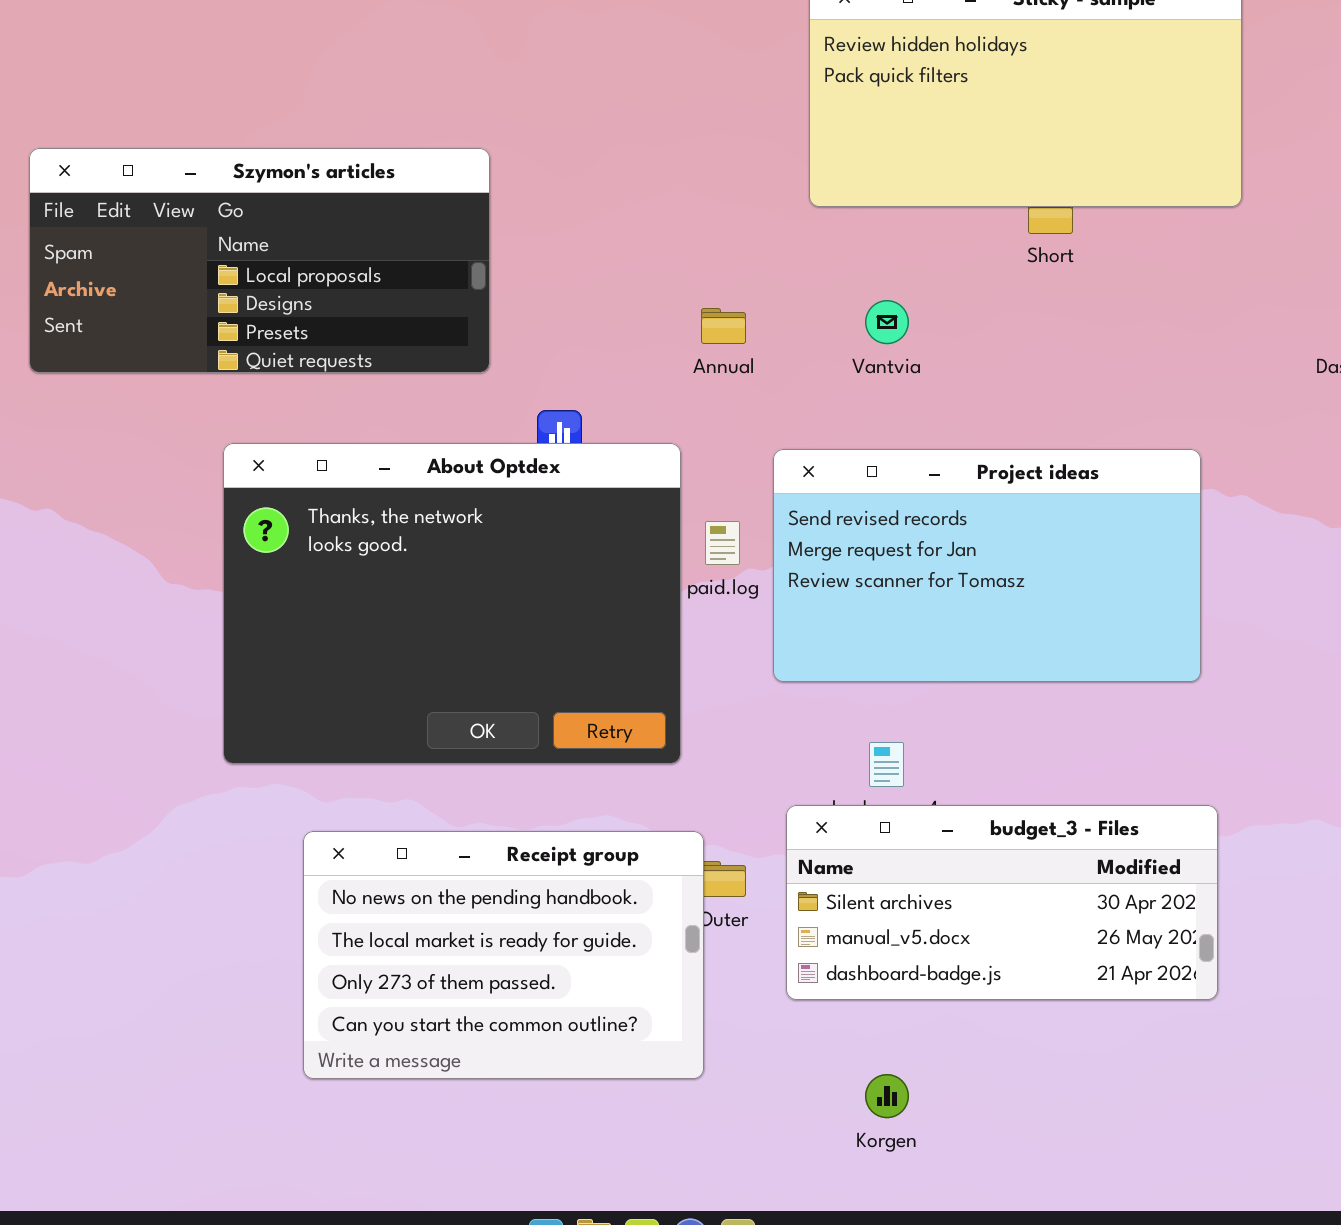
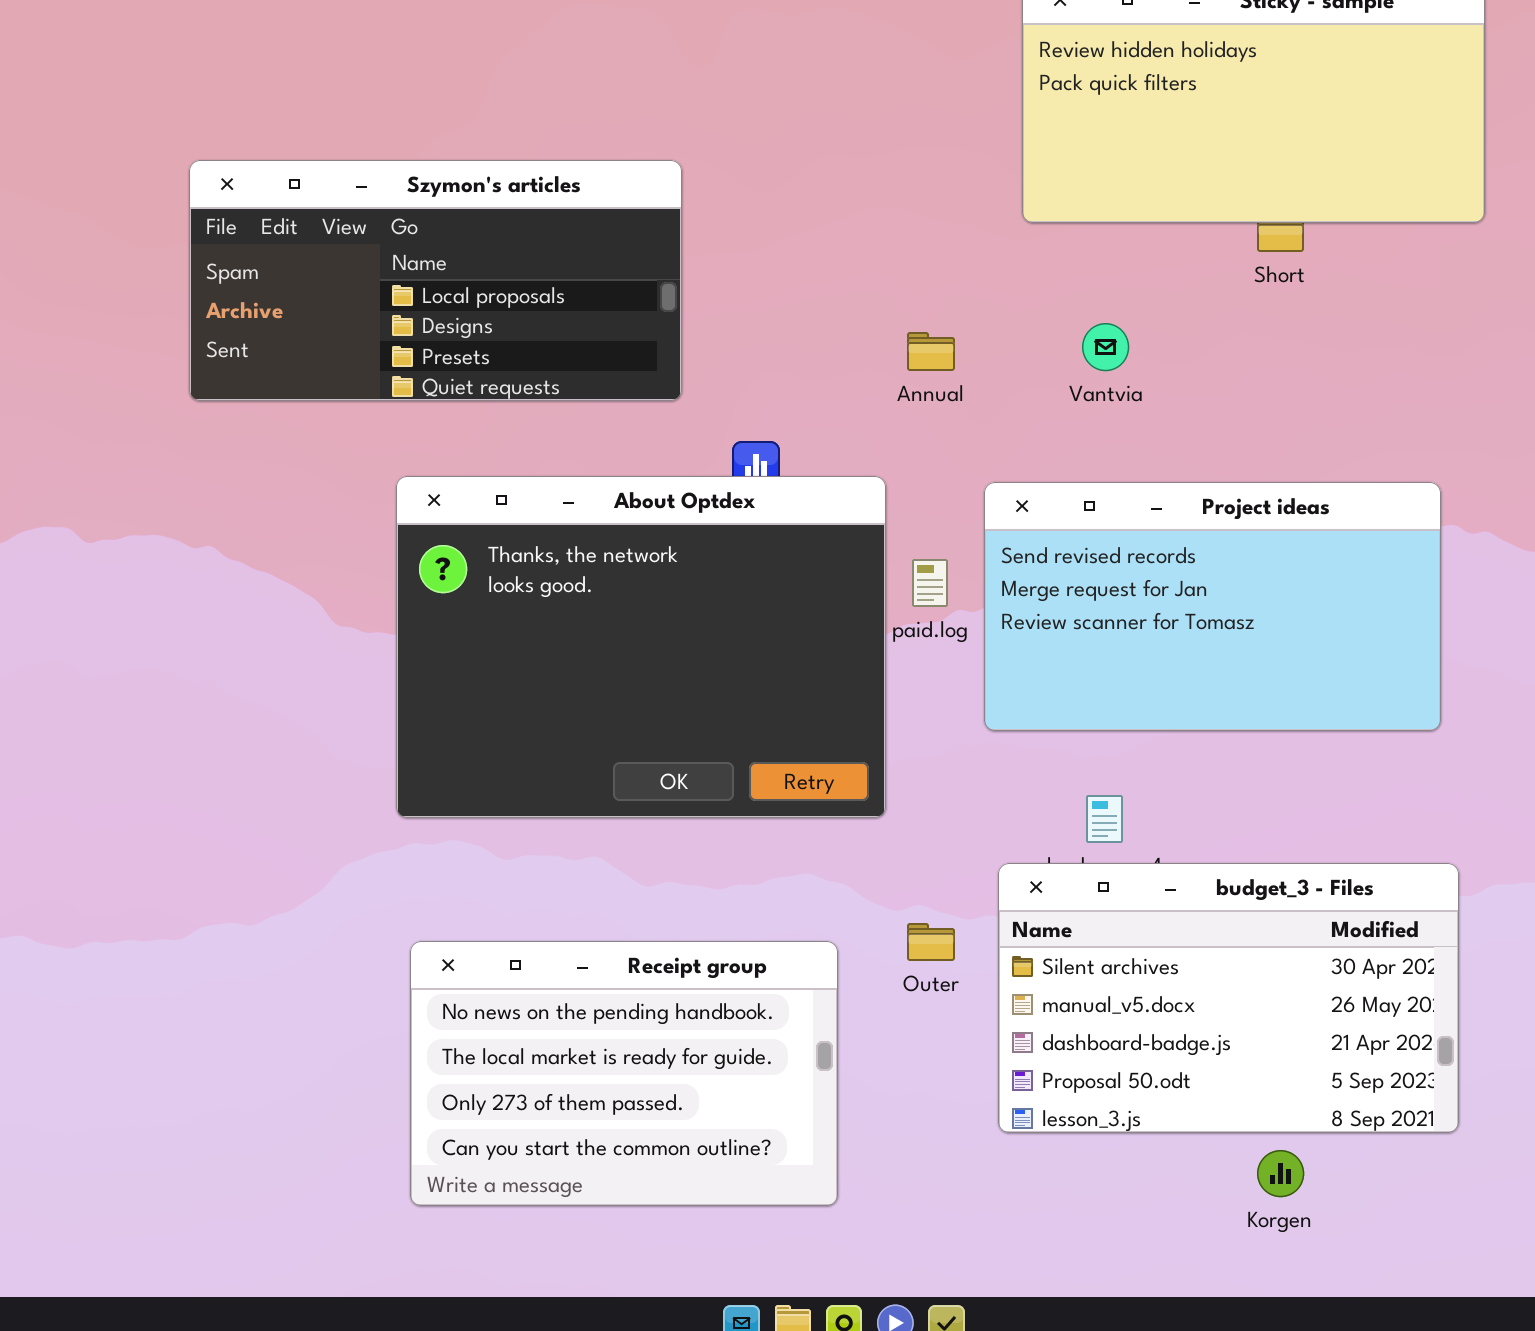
budget_3 - Files: [786,805,1218,1000] -> [998,863,1459,1133], resized
Receipt group: [303,831,704,1079] -> [410,941,838,1206], moved
Korgen: [865,1074,909,1118] -> [1257,1150,1304,1197], moved

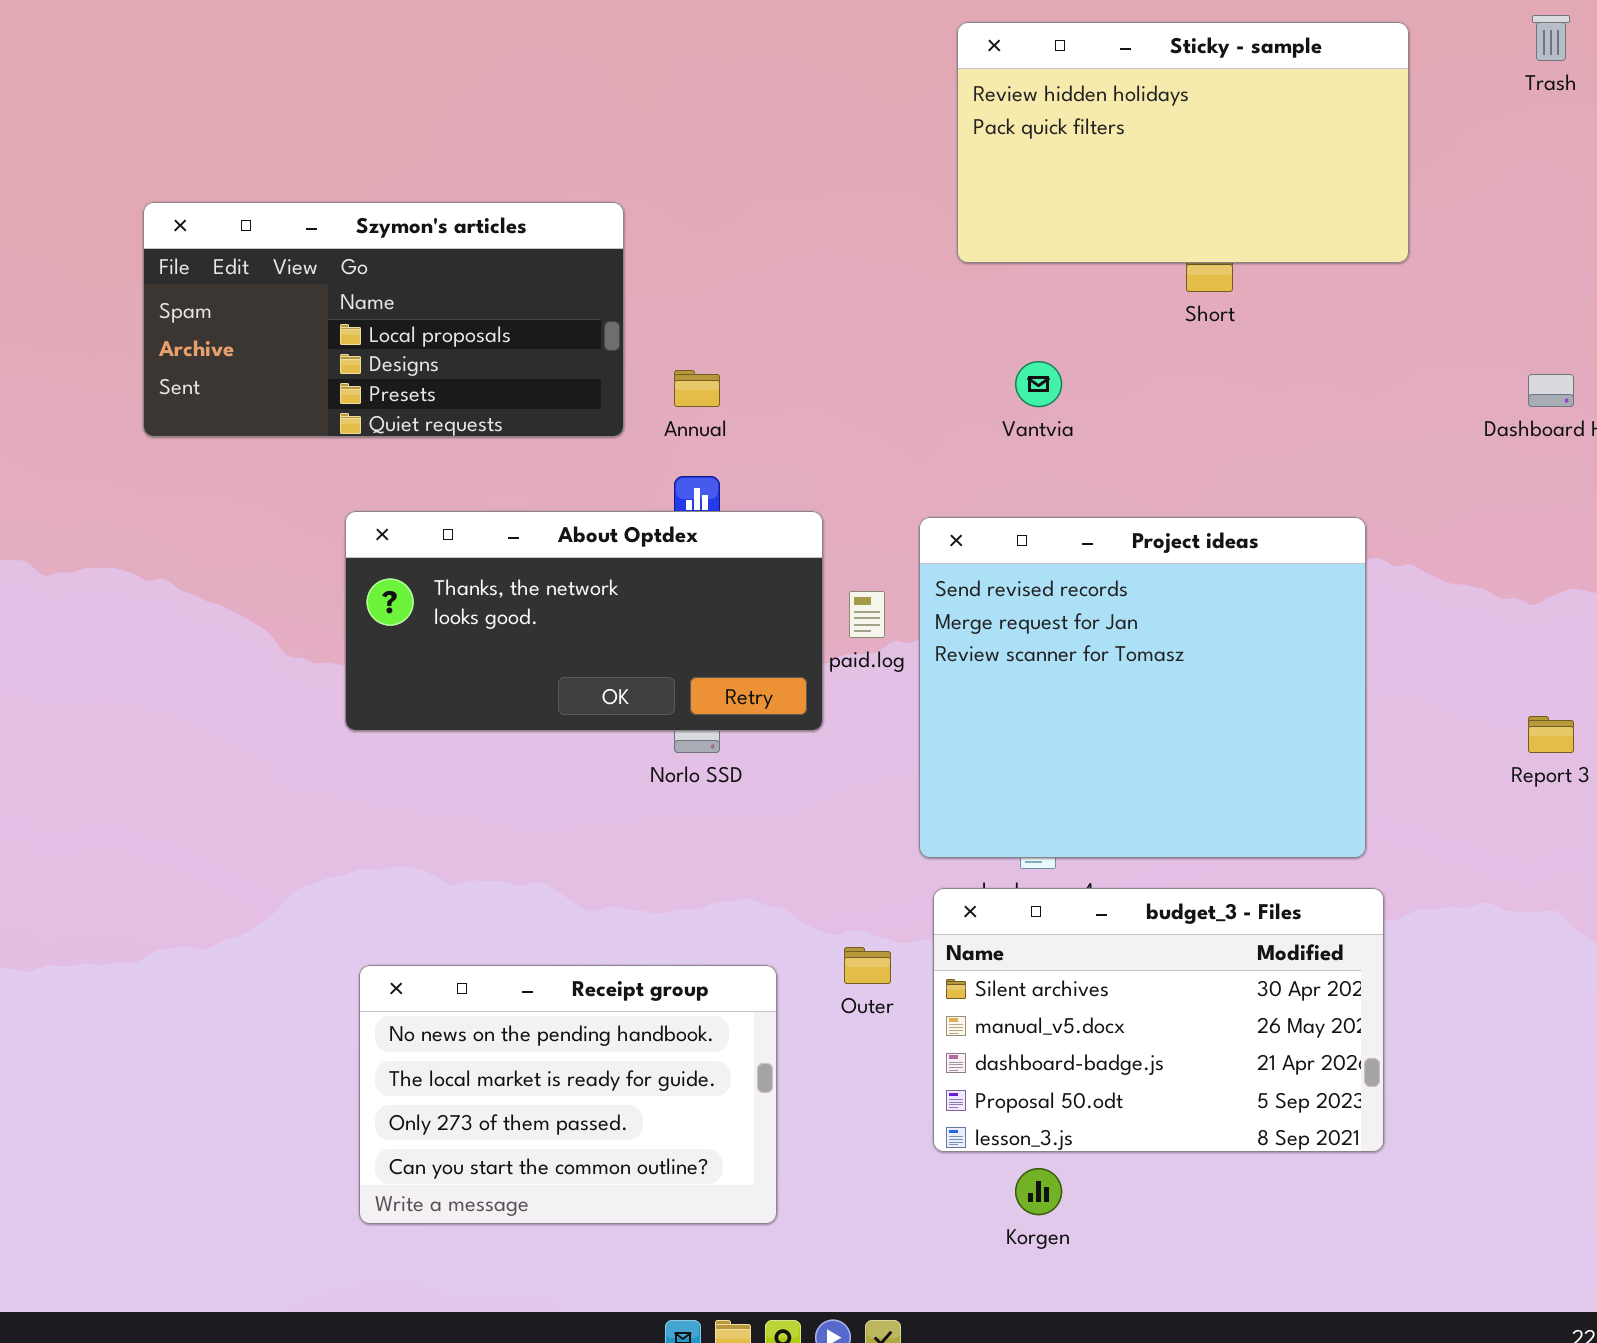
Annual: [907,332,955,371] -> [674,370,720,407], moved
About Optdex: [396,476,886,818] -> [345,511,823,731], resized
Project ideas: [984,482,1441,731] -> [919,517,1366,858], resized
Korgen: [1257,1150,1304,1197] -> [1015,1168,1062,1215], moved

